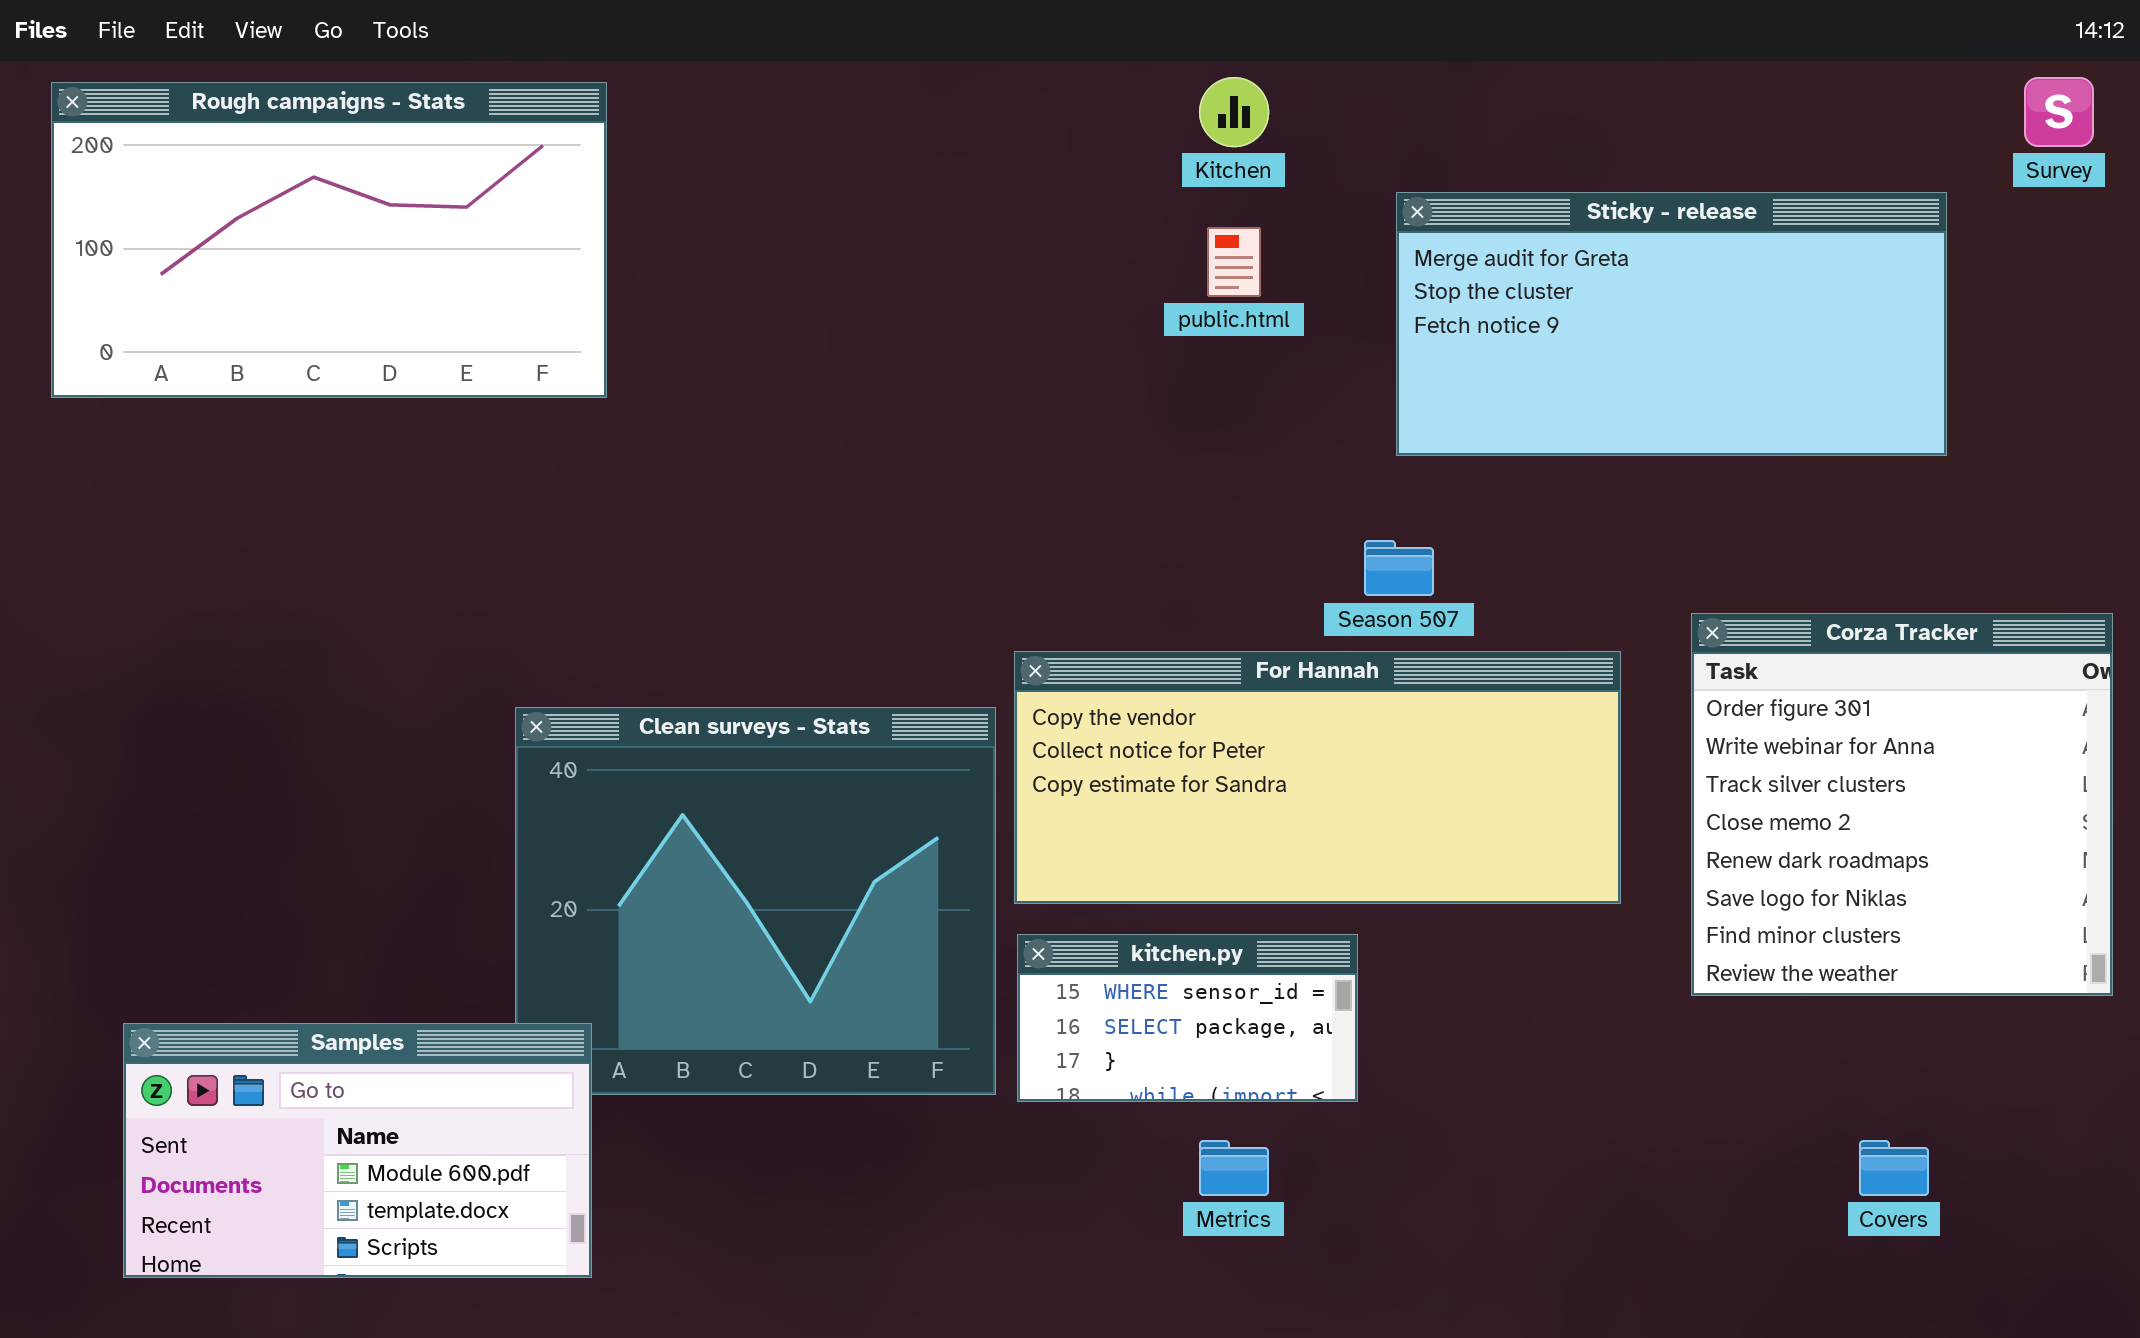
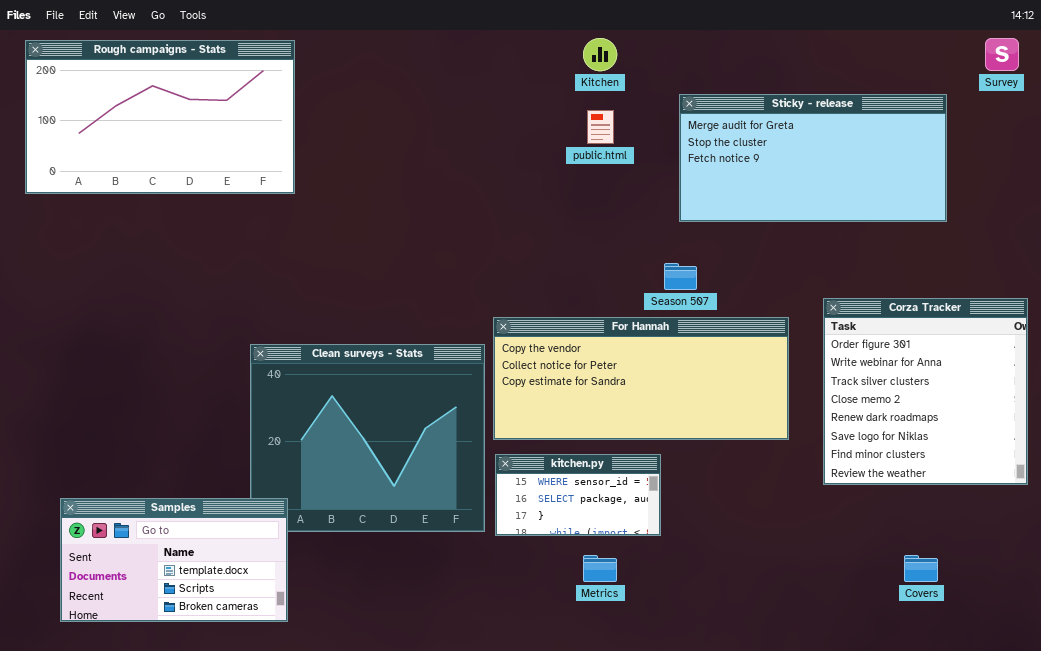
Samples: [123,1023,592,1278] -> [60,498,288,622], scrolled down 1 row

